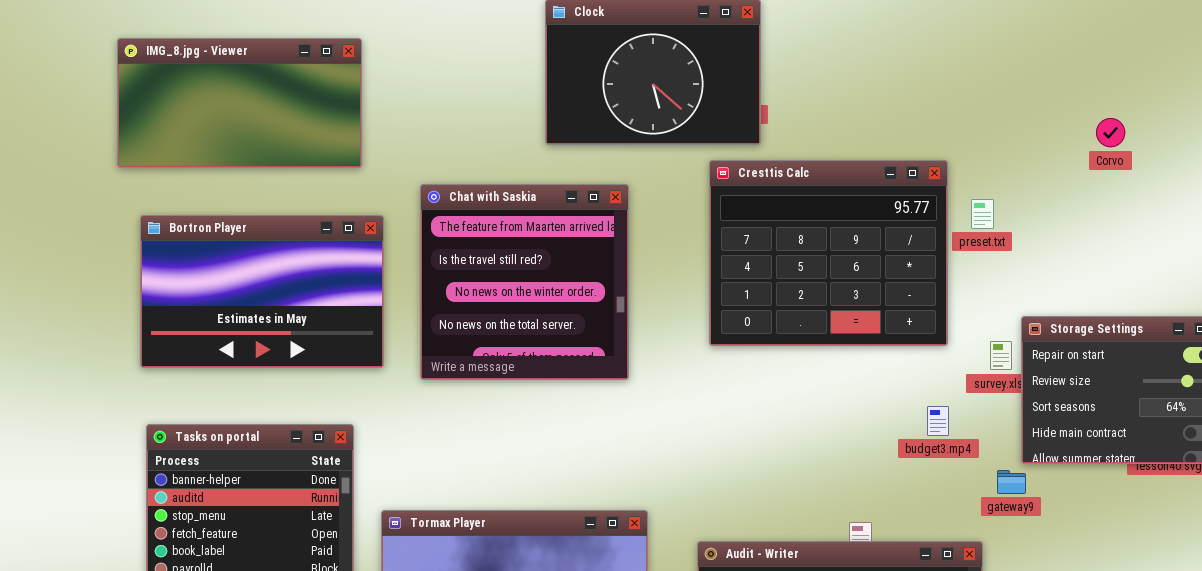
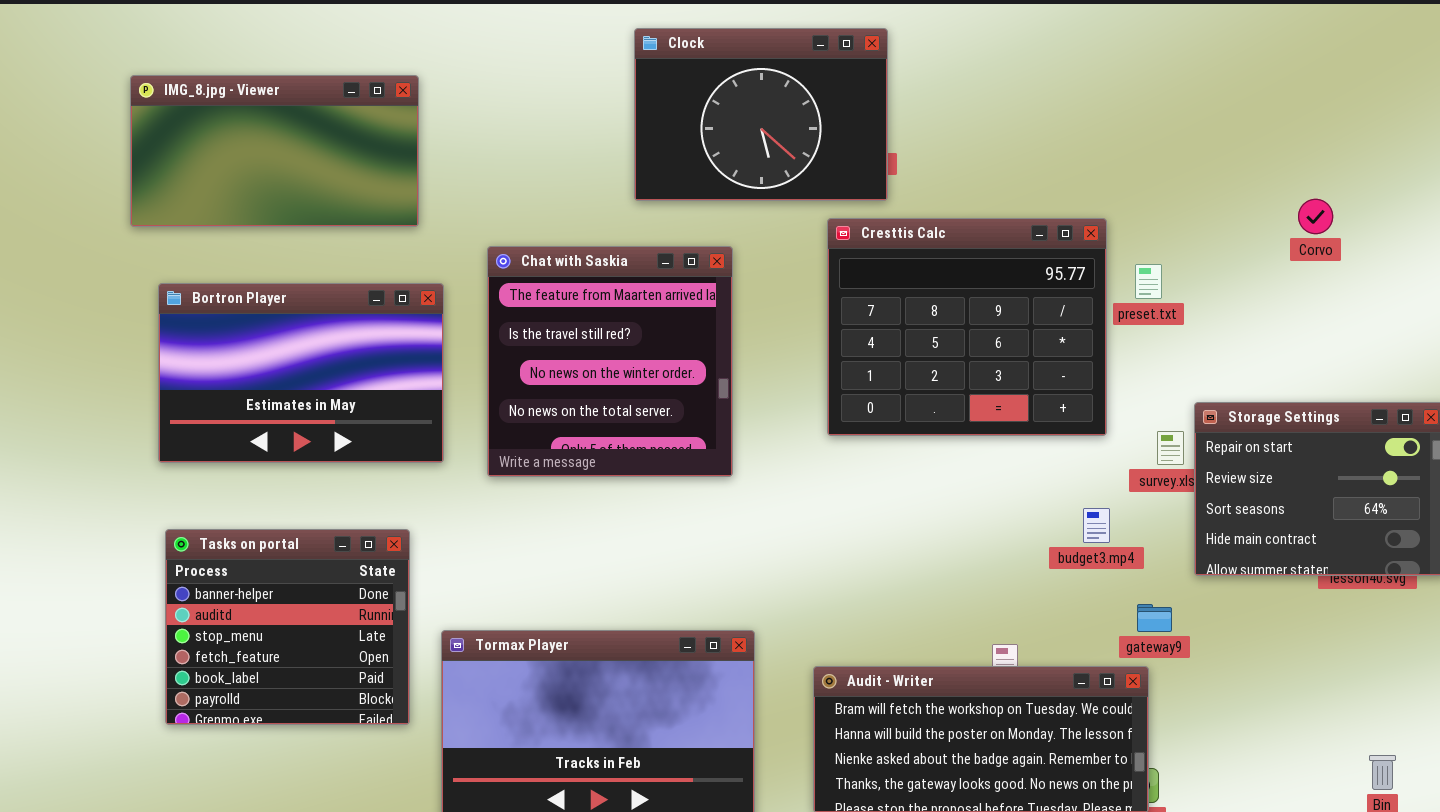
Corvo: [1096,118,1125,147] -> [1298,199,1333,234], moved
gateway9: [997,470,1026,494] -> [1137,604,1172,632], moved

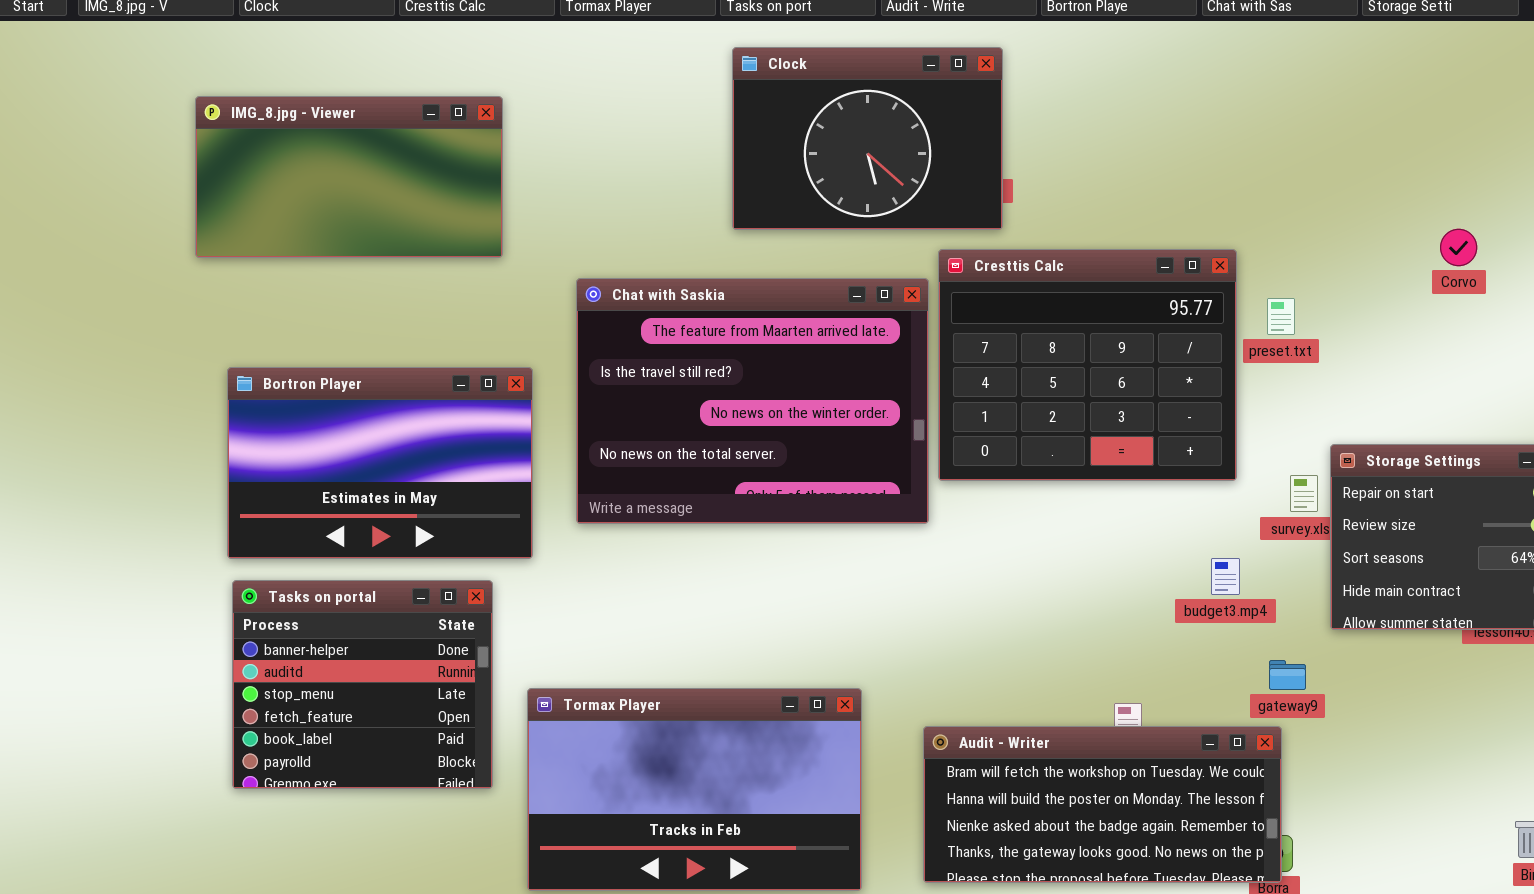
Chat with Saskia: [487,246,733,477] -> [576,278,929,524], resized
Bortron Player: [158,283,444,463] -> [227,367,533,559], moved

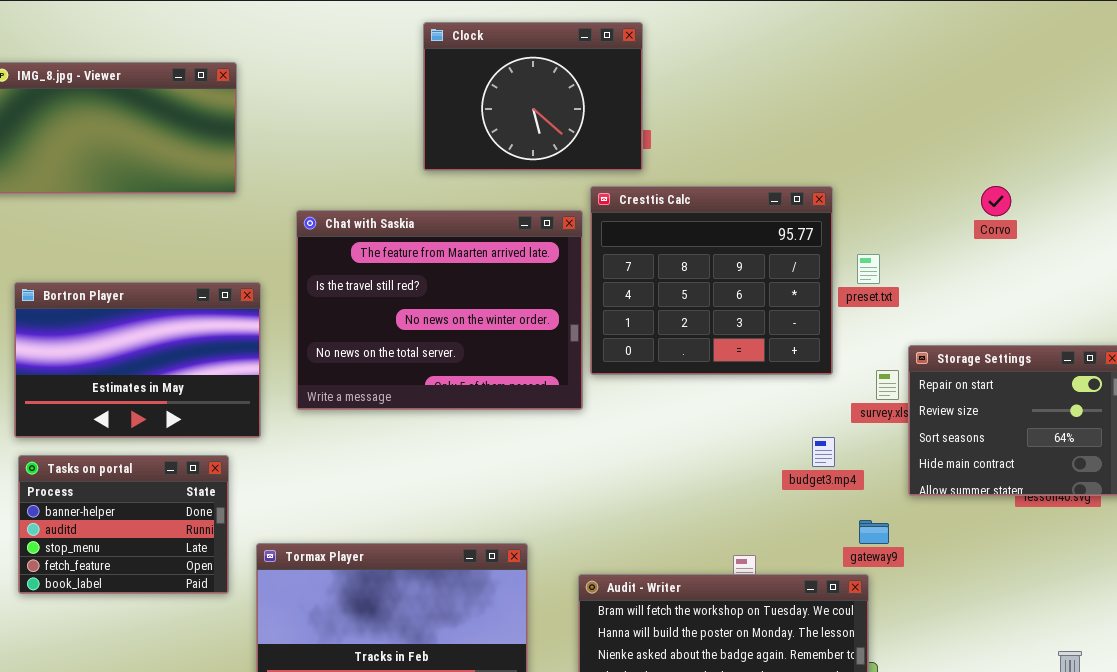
Corvo: [1440,229,1477,266] -> [981,186,1011,216], moved
preset.txt: [1267,298,1295,335] -> [857,254,880,284], moved
Tasks on portal: [232,580,493,789] -> [18,455,229,594], resized

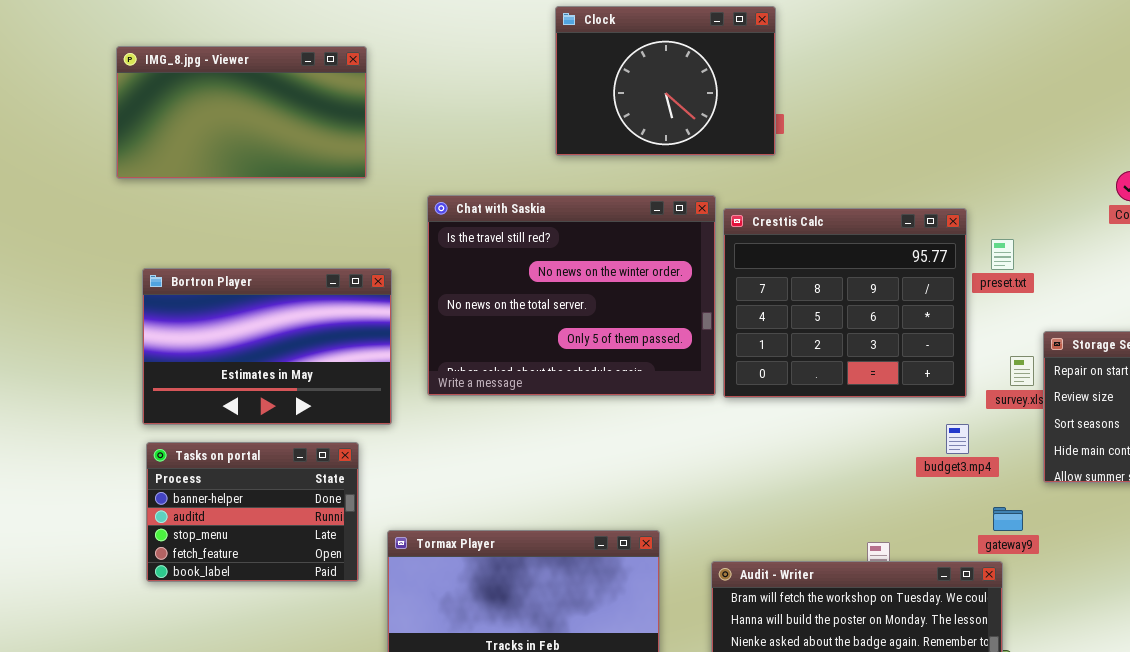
Cresttis Calc: [590,186,833,375] -> [723,208,967,398], moved
Chat with Saskia: [296,210,583,410] -> [427,195,716,396], scrolled down 1 row

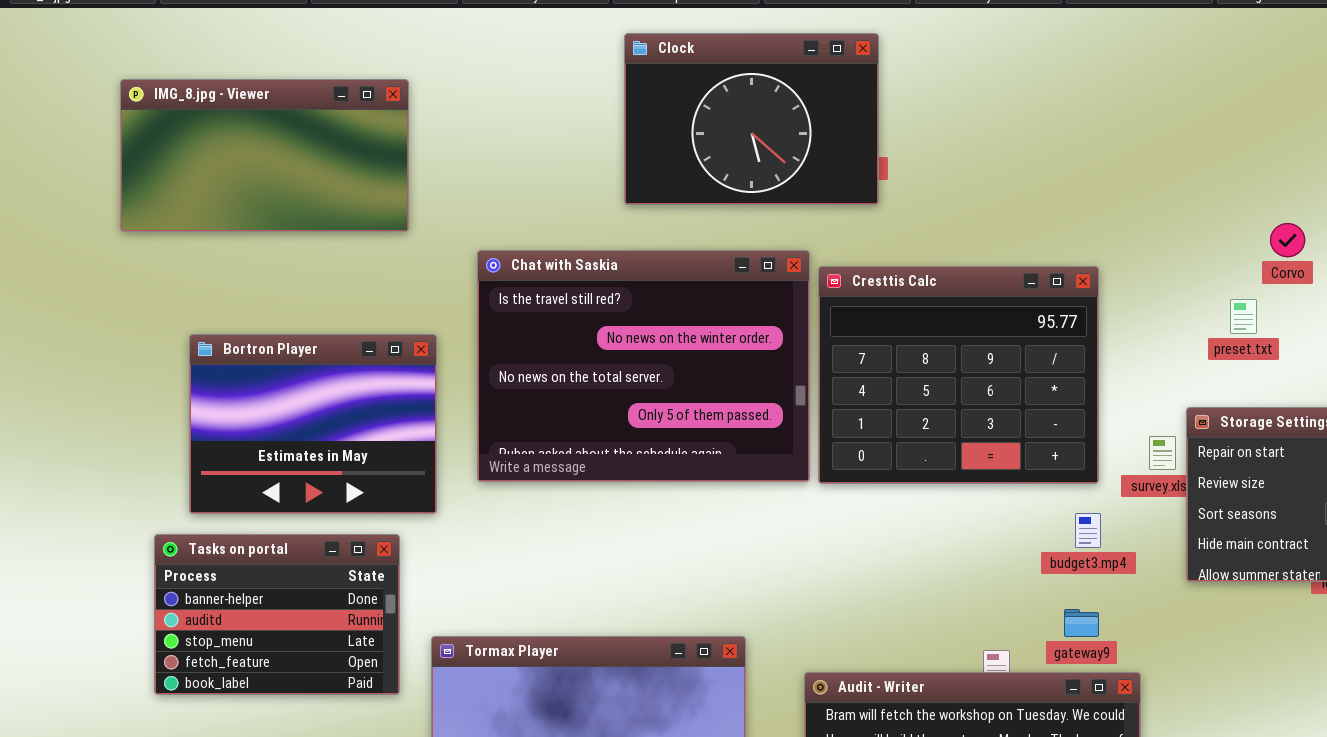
preset.txt: [991,239,1014,270] -> [1230,299,1257,334], moved
Bortron Player: [142,268,392,425] -> [189,334,437,514], resized
gateway9: [993,507,1023,531] -> [1064,609,1099,637], moved

